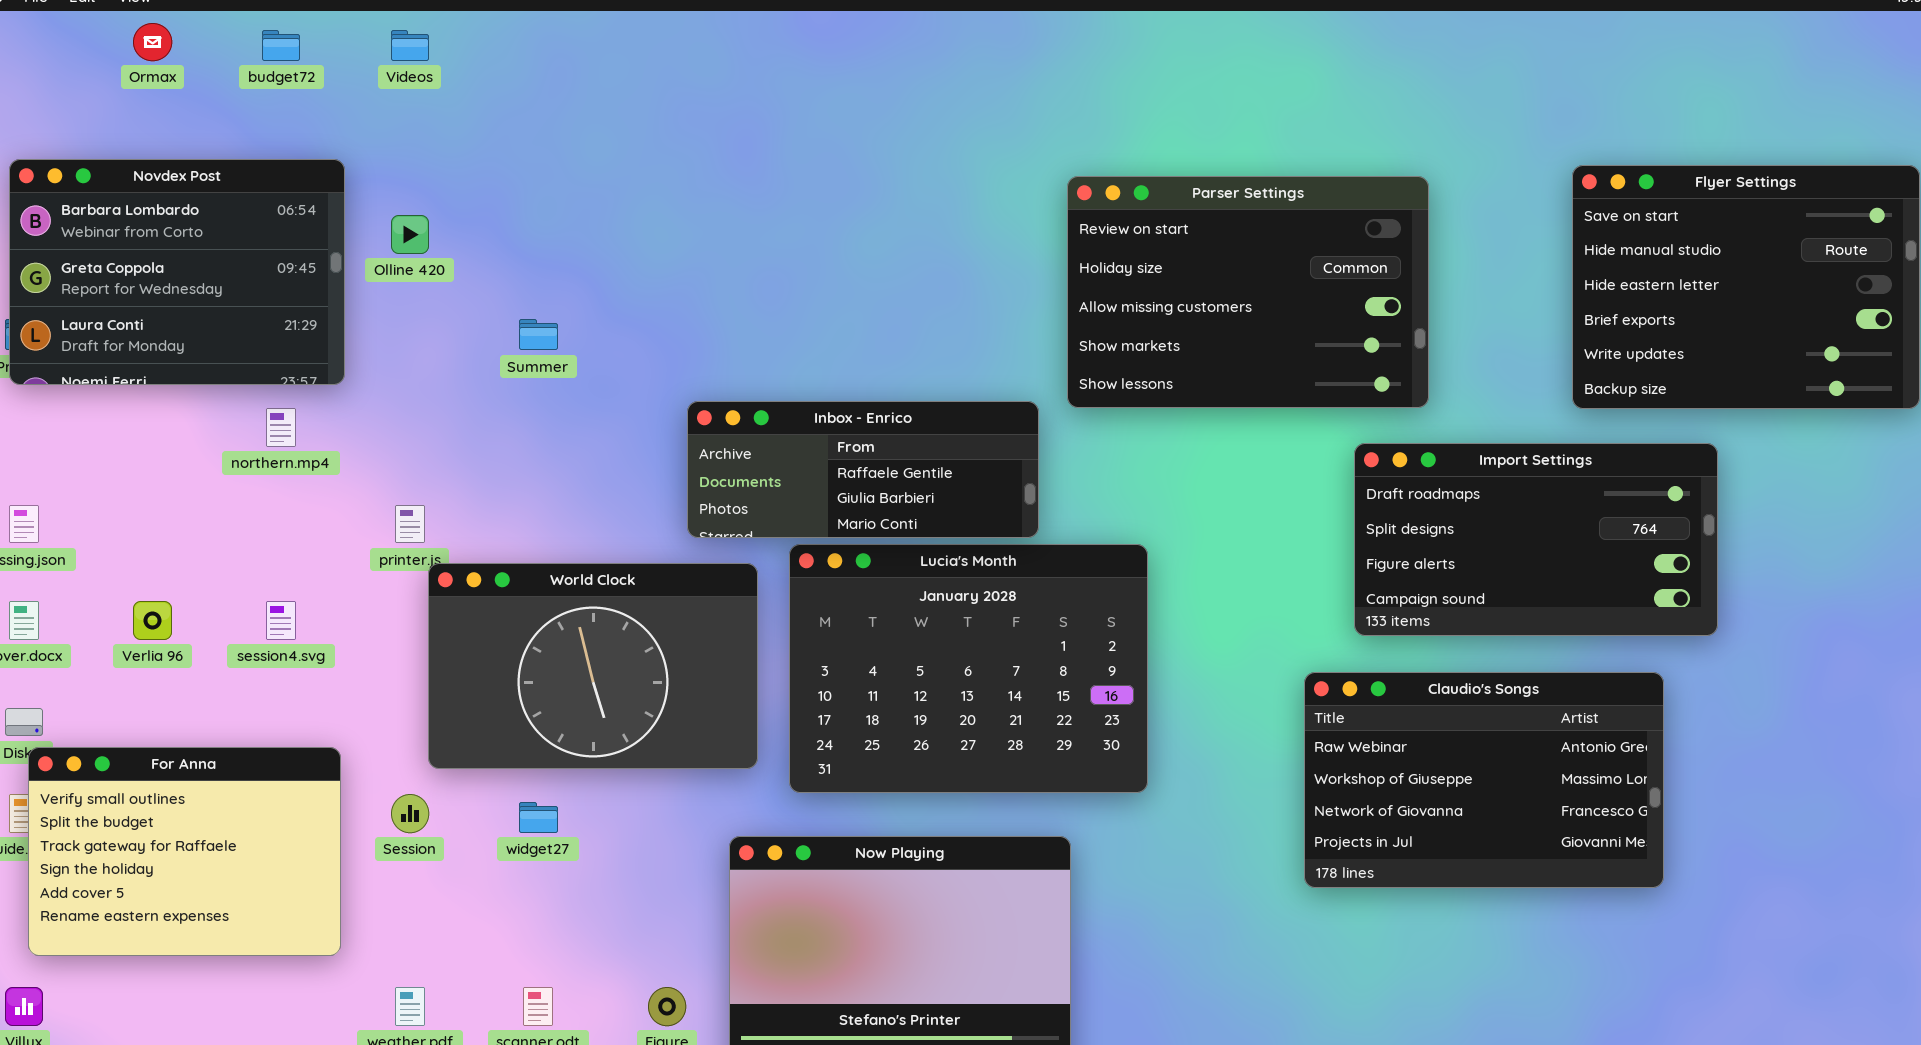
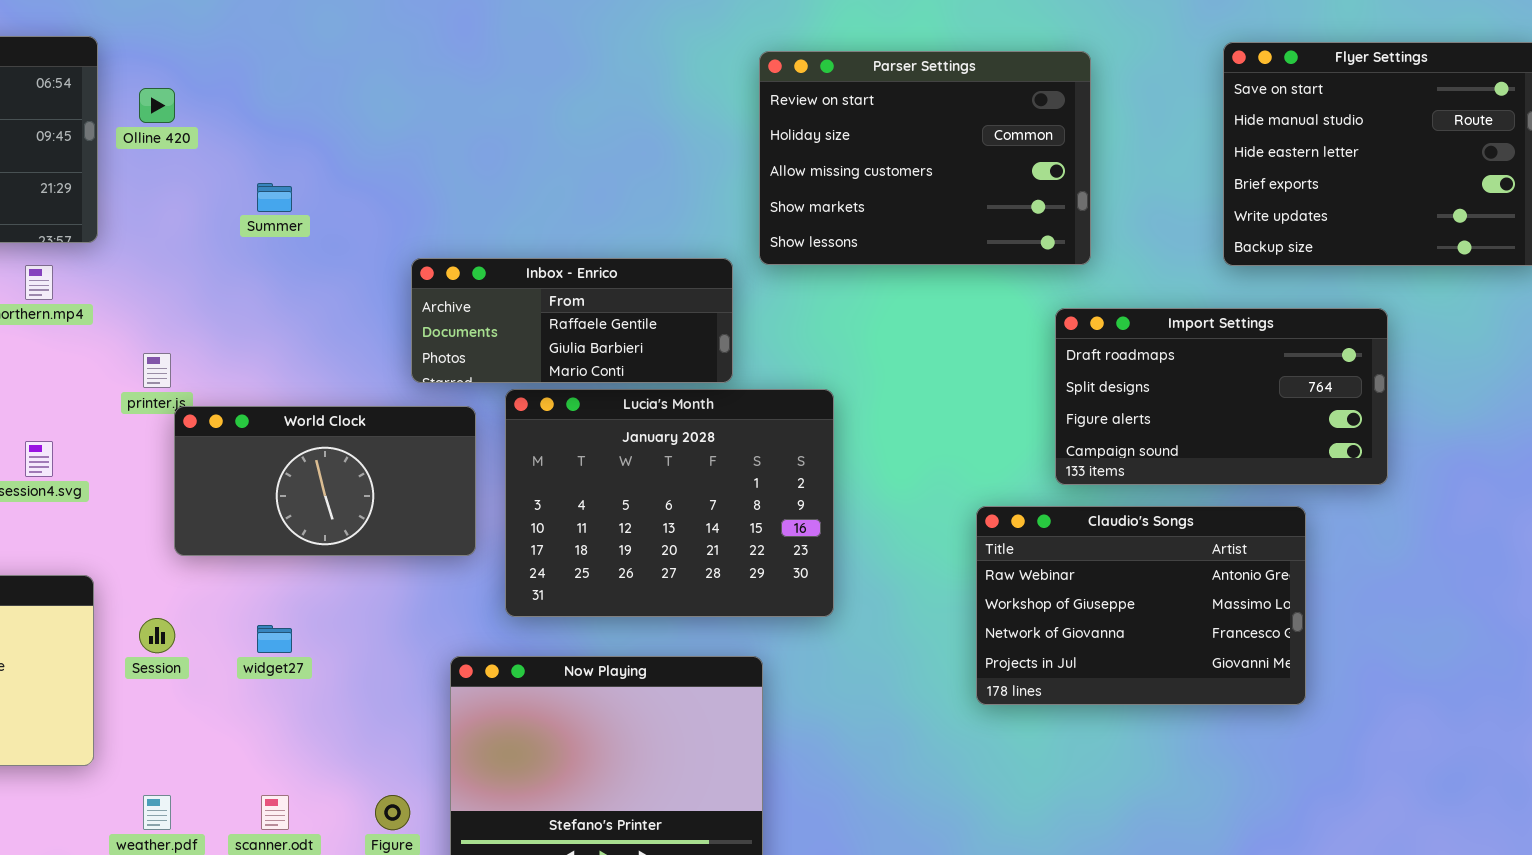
Import Settings: [1354,443,1718,636] -> [1055,308,1388,485], moved
World Clock: [428,563,758,769] -> [174,406,476,556], resized

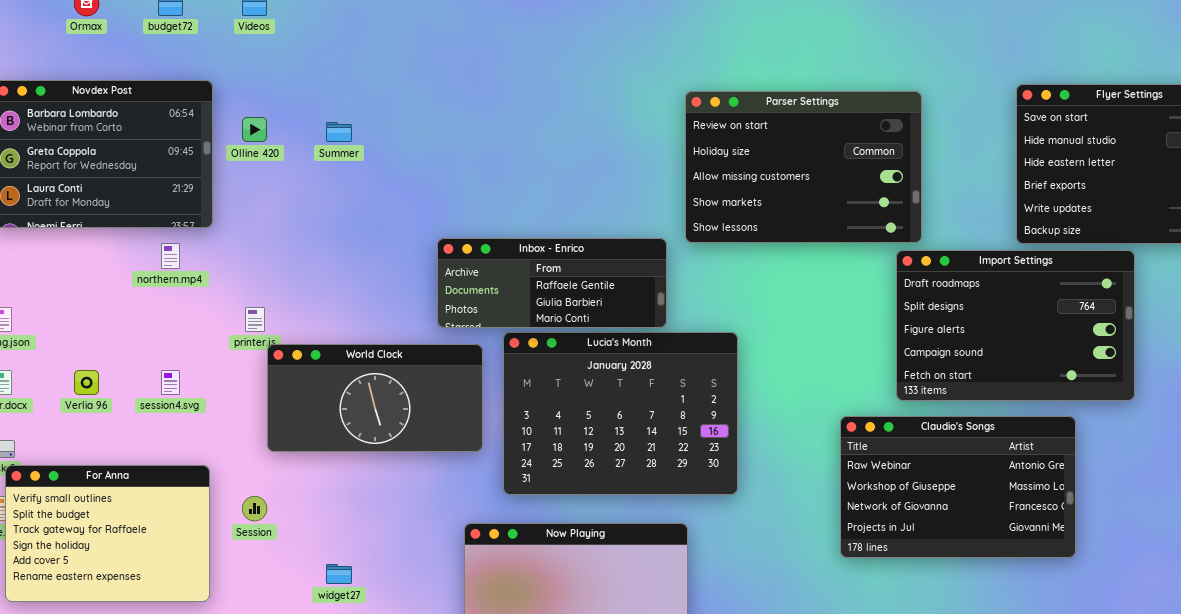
Summer: [257,183,292,212] -> [326,122,352,142], moved
Import Settings: [1055,308,1388,485] -> [896,250,1135,401], resized
widget27: [257,625,292,653] -> [326,564,352,584], moved

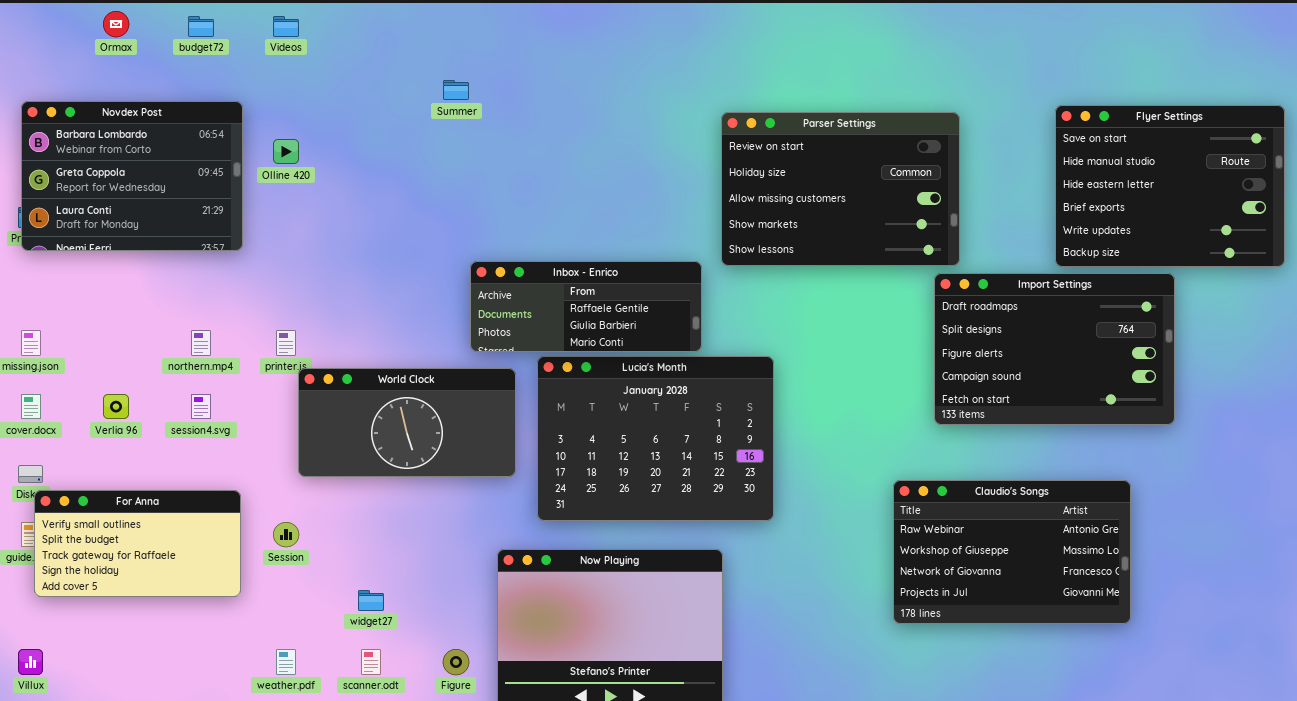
Summer: [326,122,352,142] -> [443,80,469,100], moved
northern.mp4: [161,243,180,269] -> [191,330,211,356], moved
Claudio's Songs: [840,416,1076,558] -> [893,480,1131,624], moved
For Anna: [5,465,210,602] -> [34,490,241,597], resized

